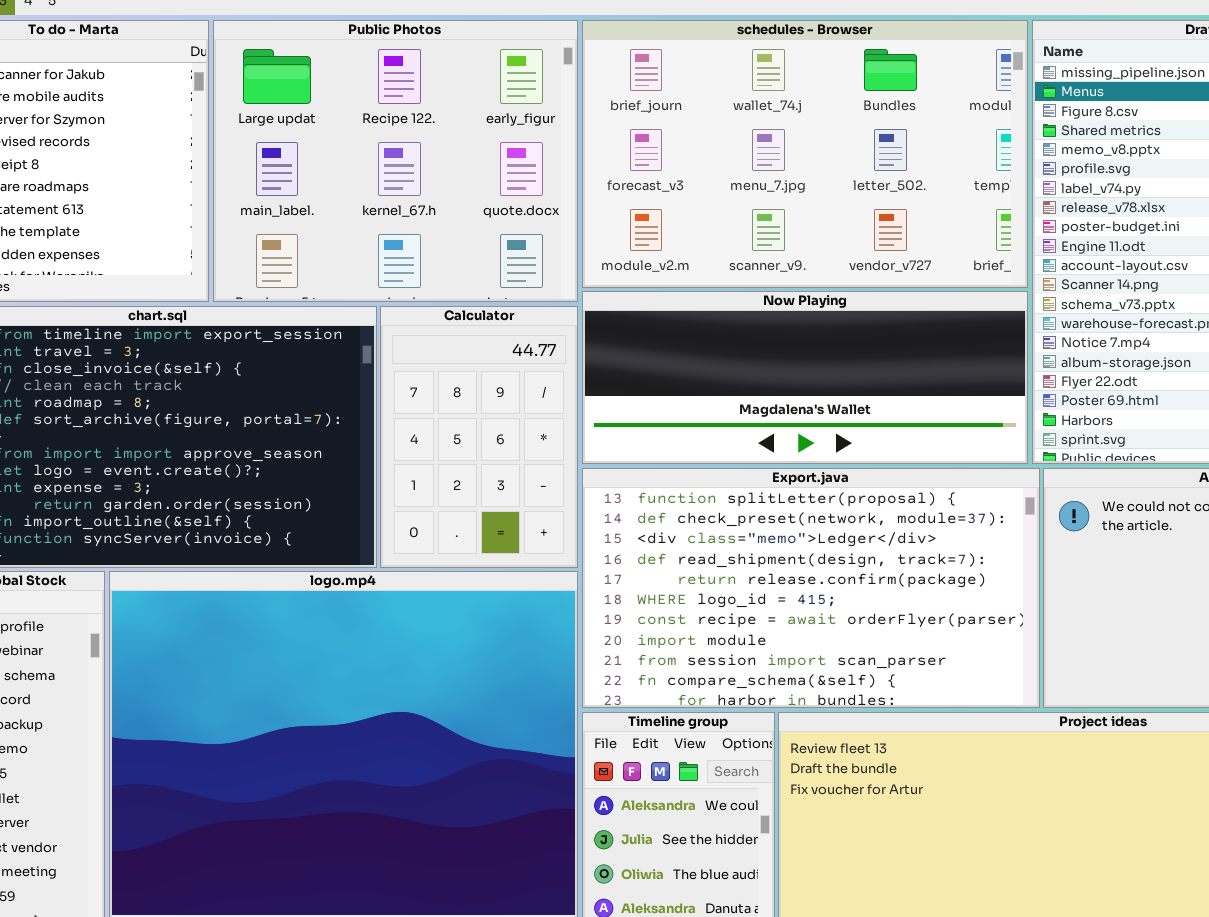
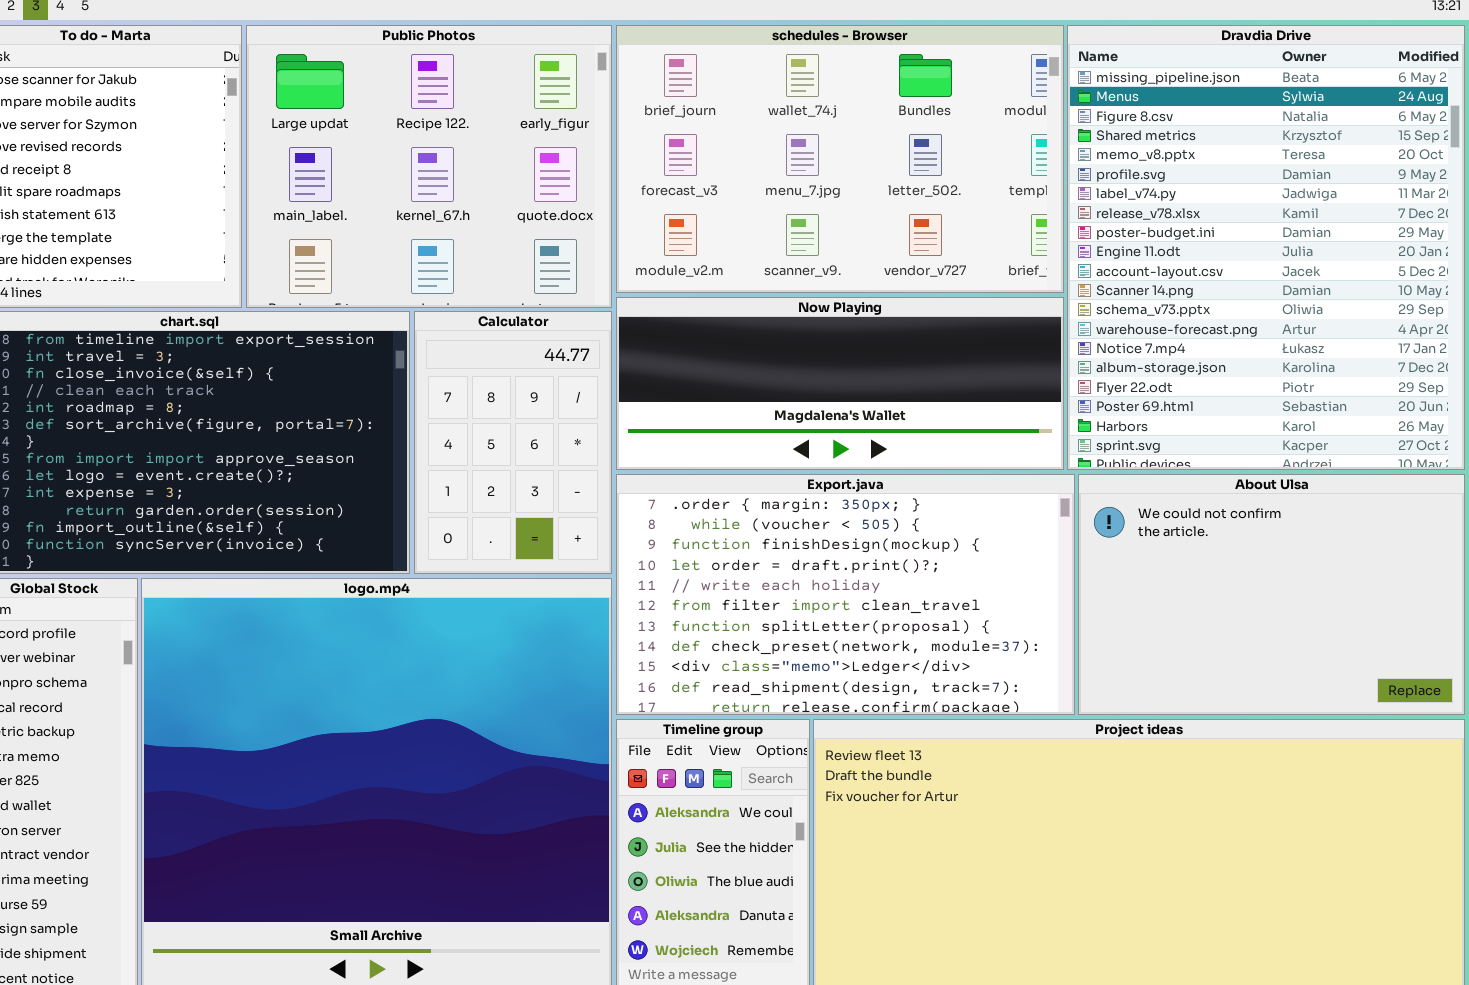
Export.java: [582,468,1040,708] -> [616,474,1075,715], scrolled up 6 rows

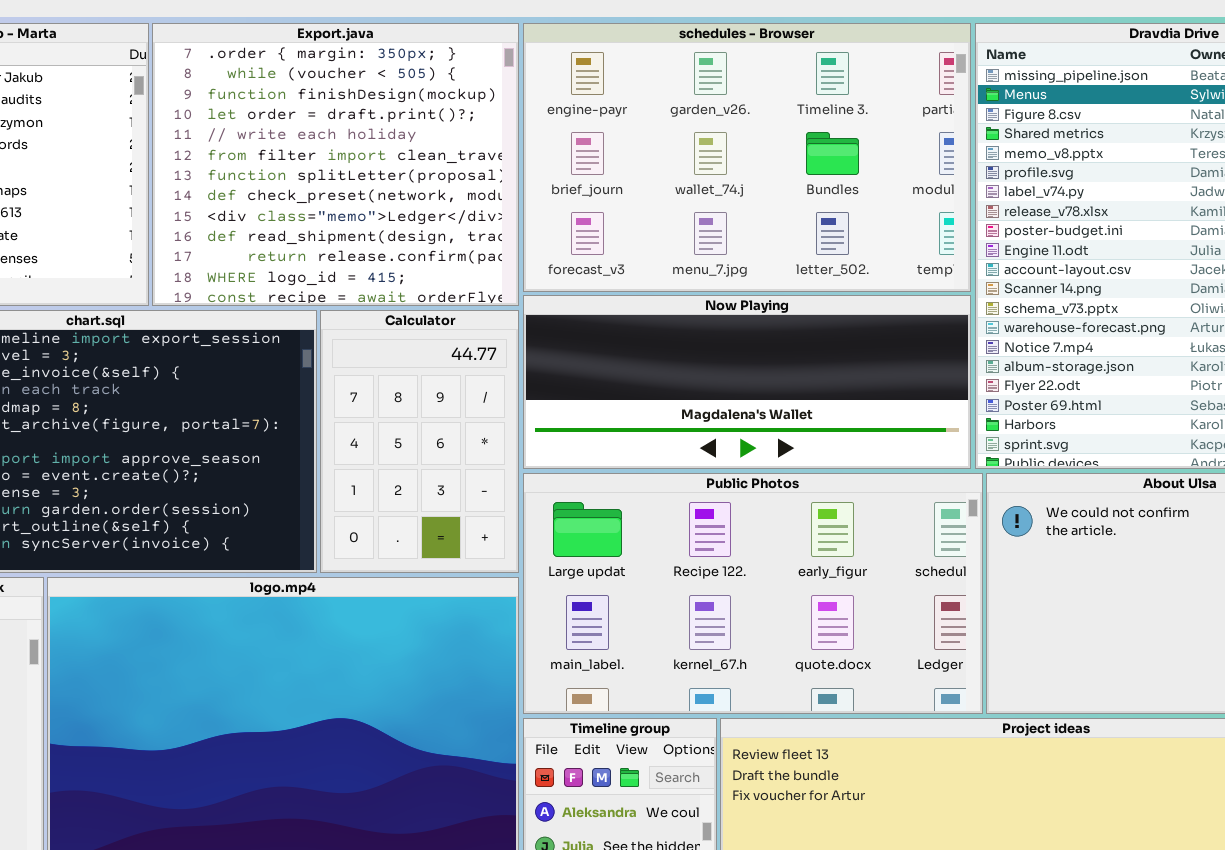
Public Photos: [246,25,612,308] -> [523,473,983,714], moved, resized
schedules - Browser: [616,25,1064,293] -> [523,23,971,292], scrolled up 1 row
Export.java: [616,474,1075,715] -> [152,23,519,306], moved, resized

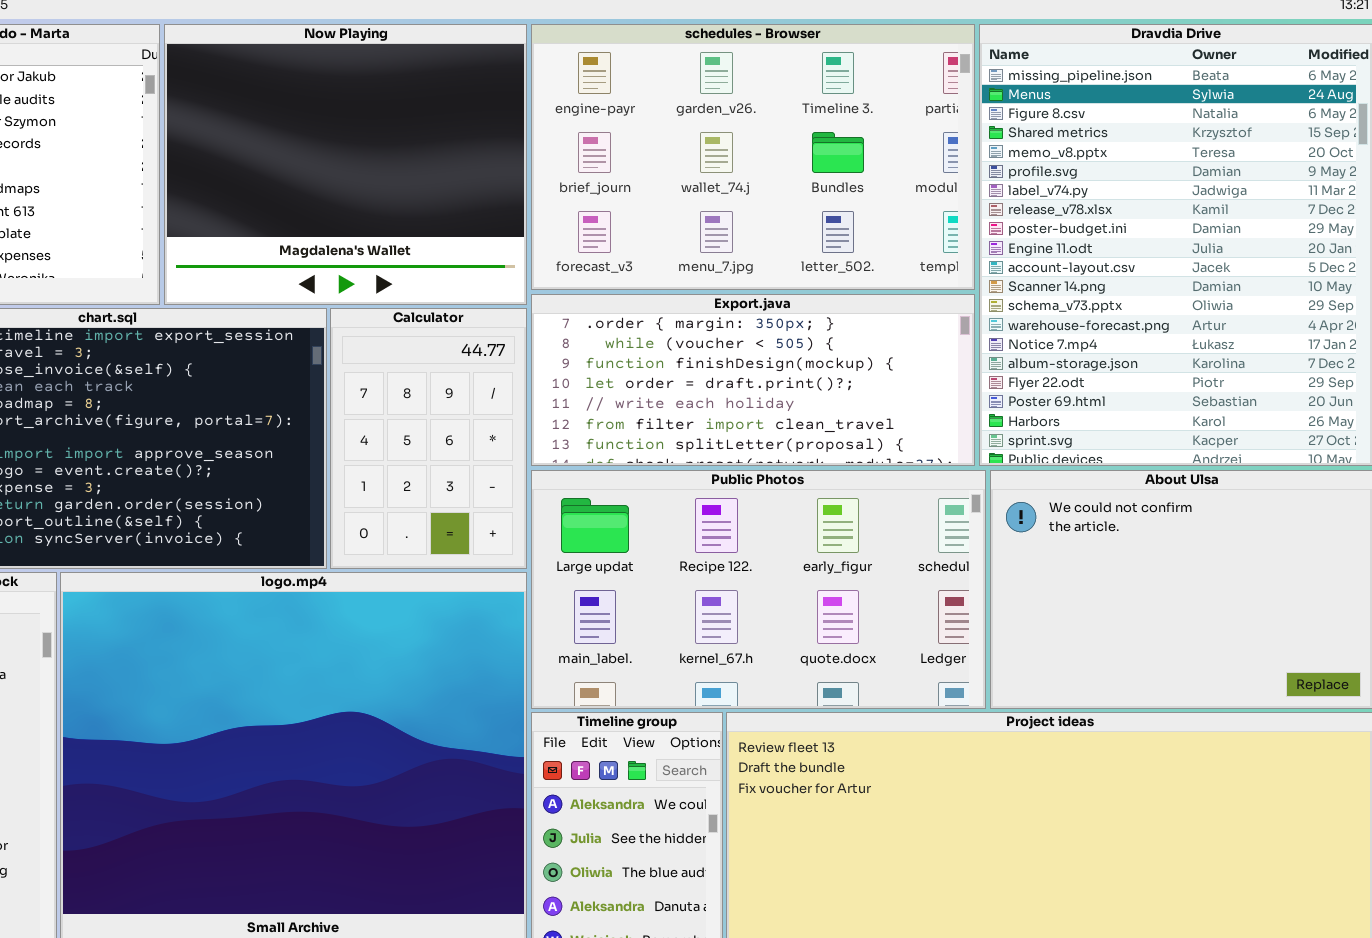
Export.java: [152,23,519,306] -> [531,294,975,466], moved, resized
Now Playing: [523,295,971,469] -> [164,24,527,305], moved, resized

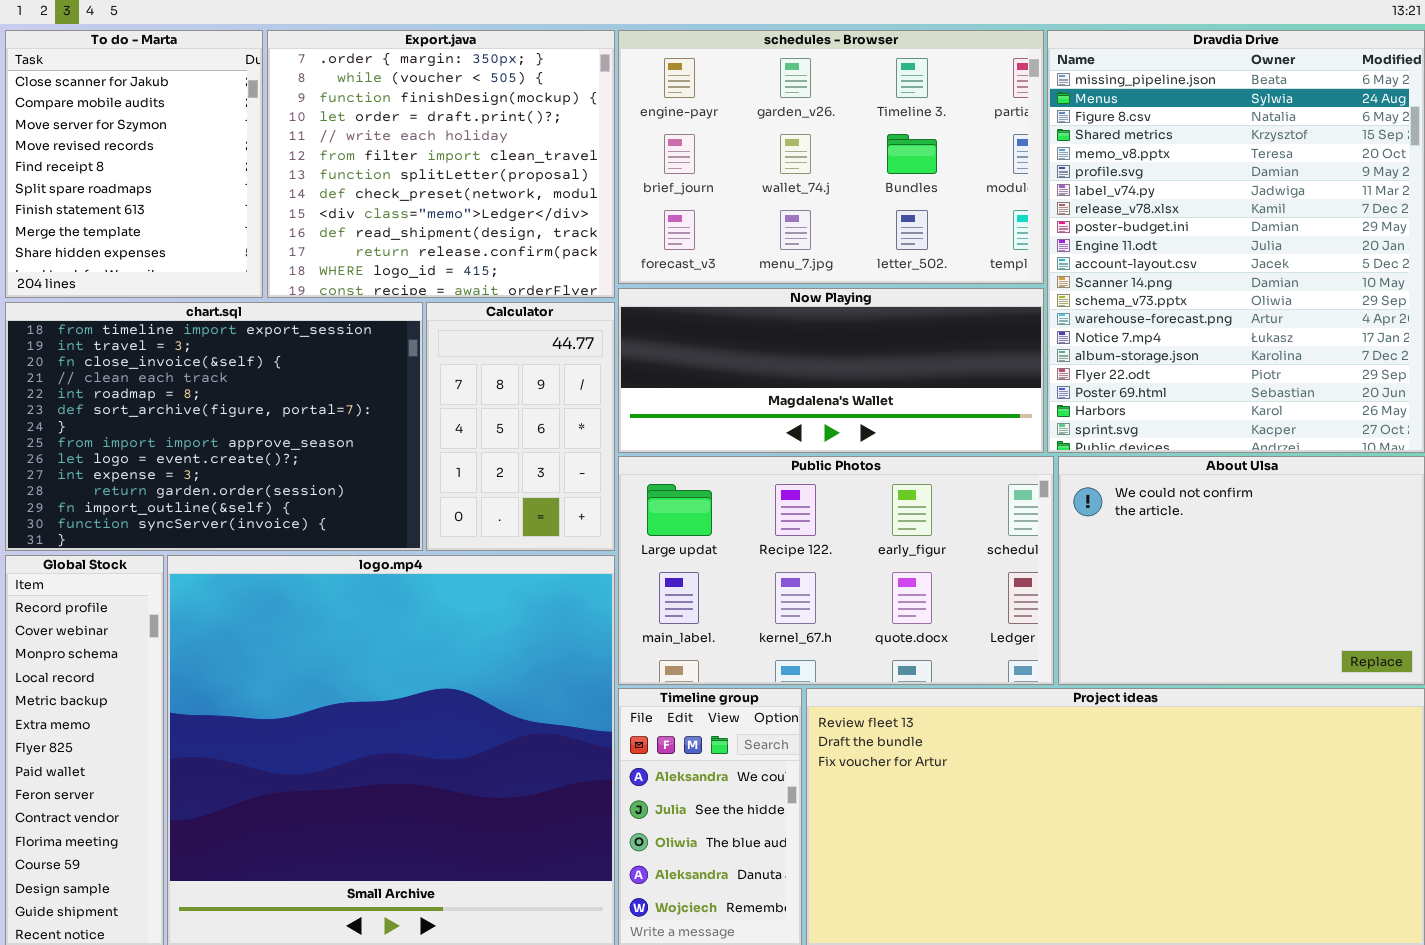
Now Playing: [164,24,527,305] -> [618,288,1044,453], moved, resized
Export.java: [531,294,975,466] -> [267,30,615,298], moved, resized

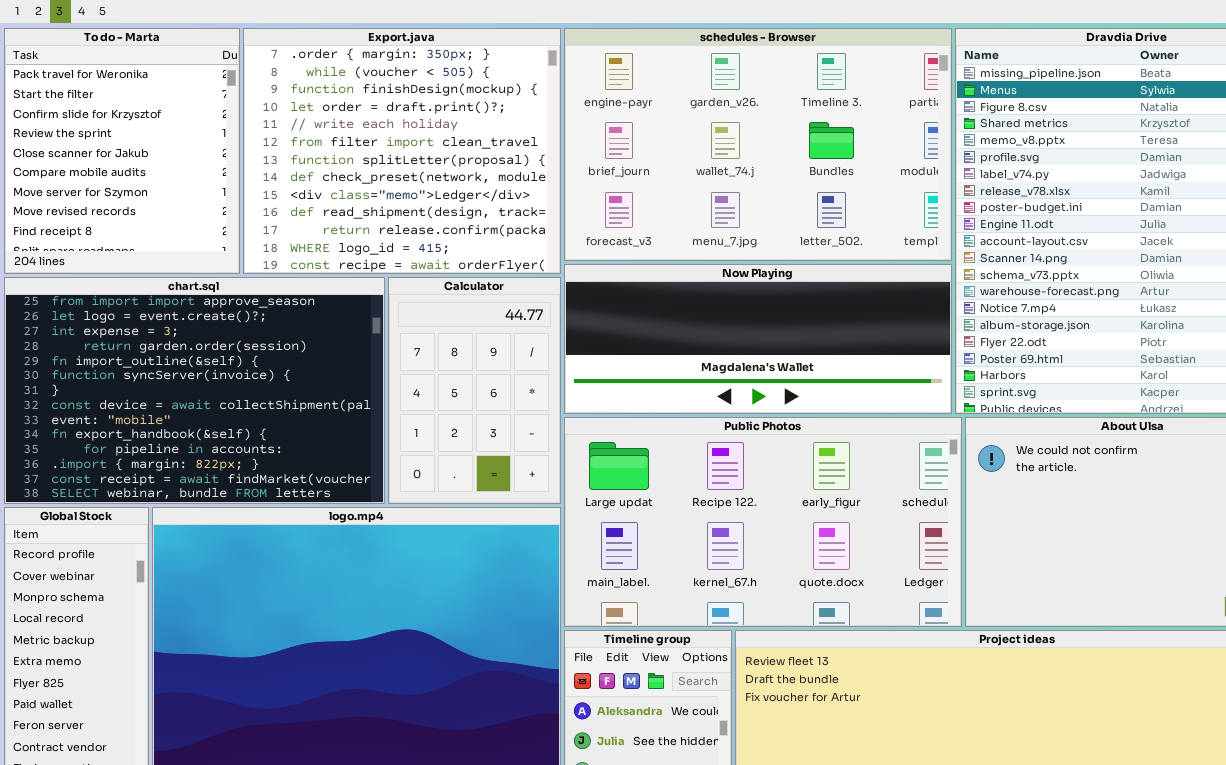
To do - Marta: [5,30,263,298] -> [4,28,240,274], scrolled up 4 rows
chart.sql: [5,302,423,551] -> [4,277,385,504], scrolled down 7 rows

